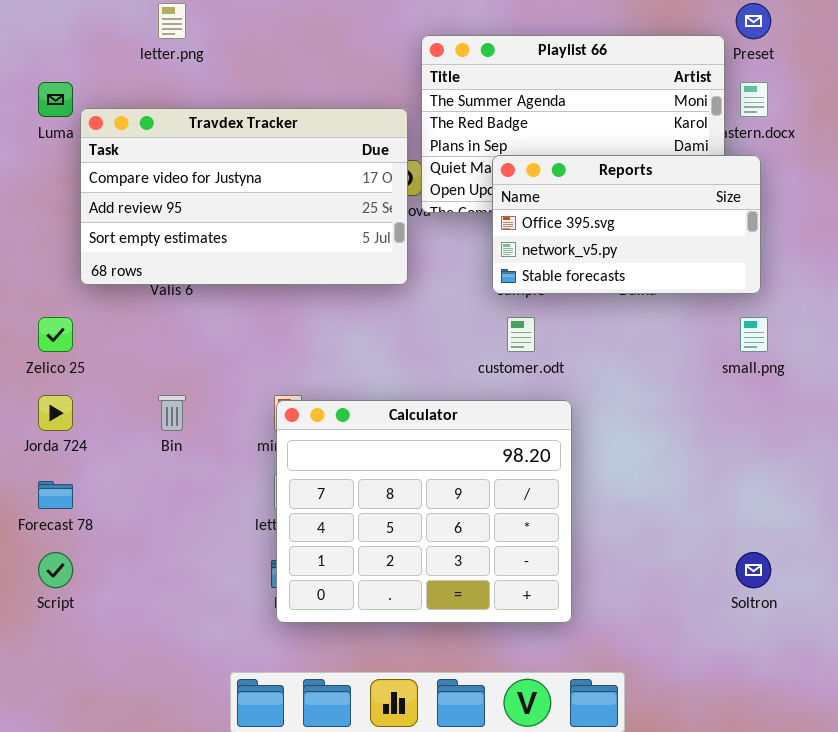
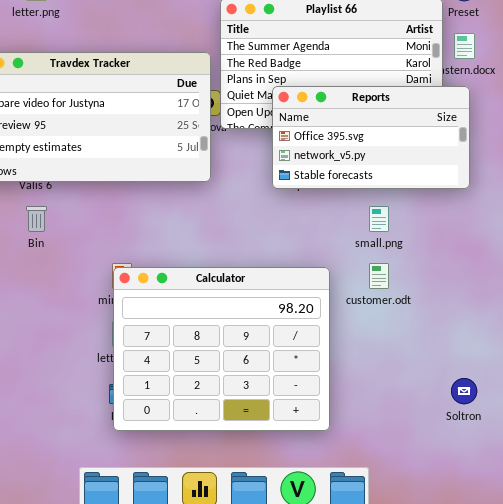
customer.odt: [507,317,535,352] -> [369,263,389,289], moved
small.png: [740,317,768,352] -> [369,206,389,232], moved
Bin: [158,395,186,431] -> [26,206,47,232], moved

